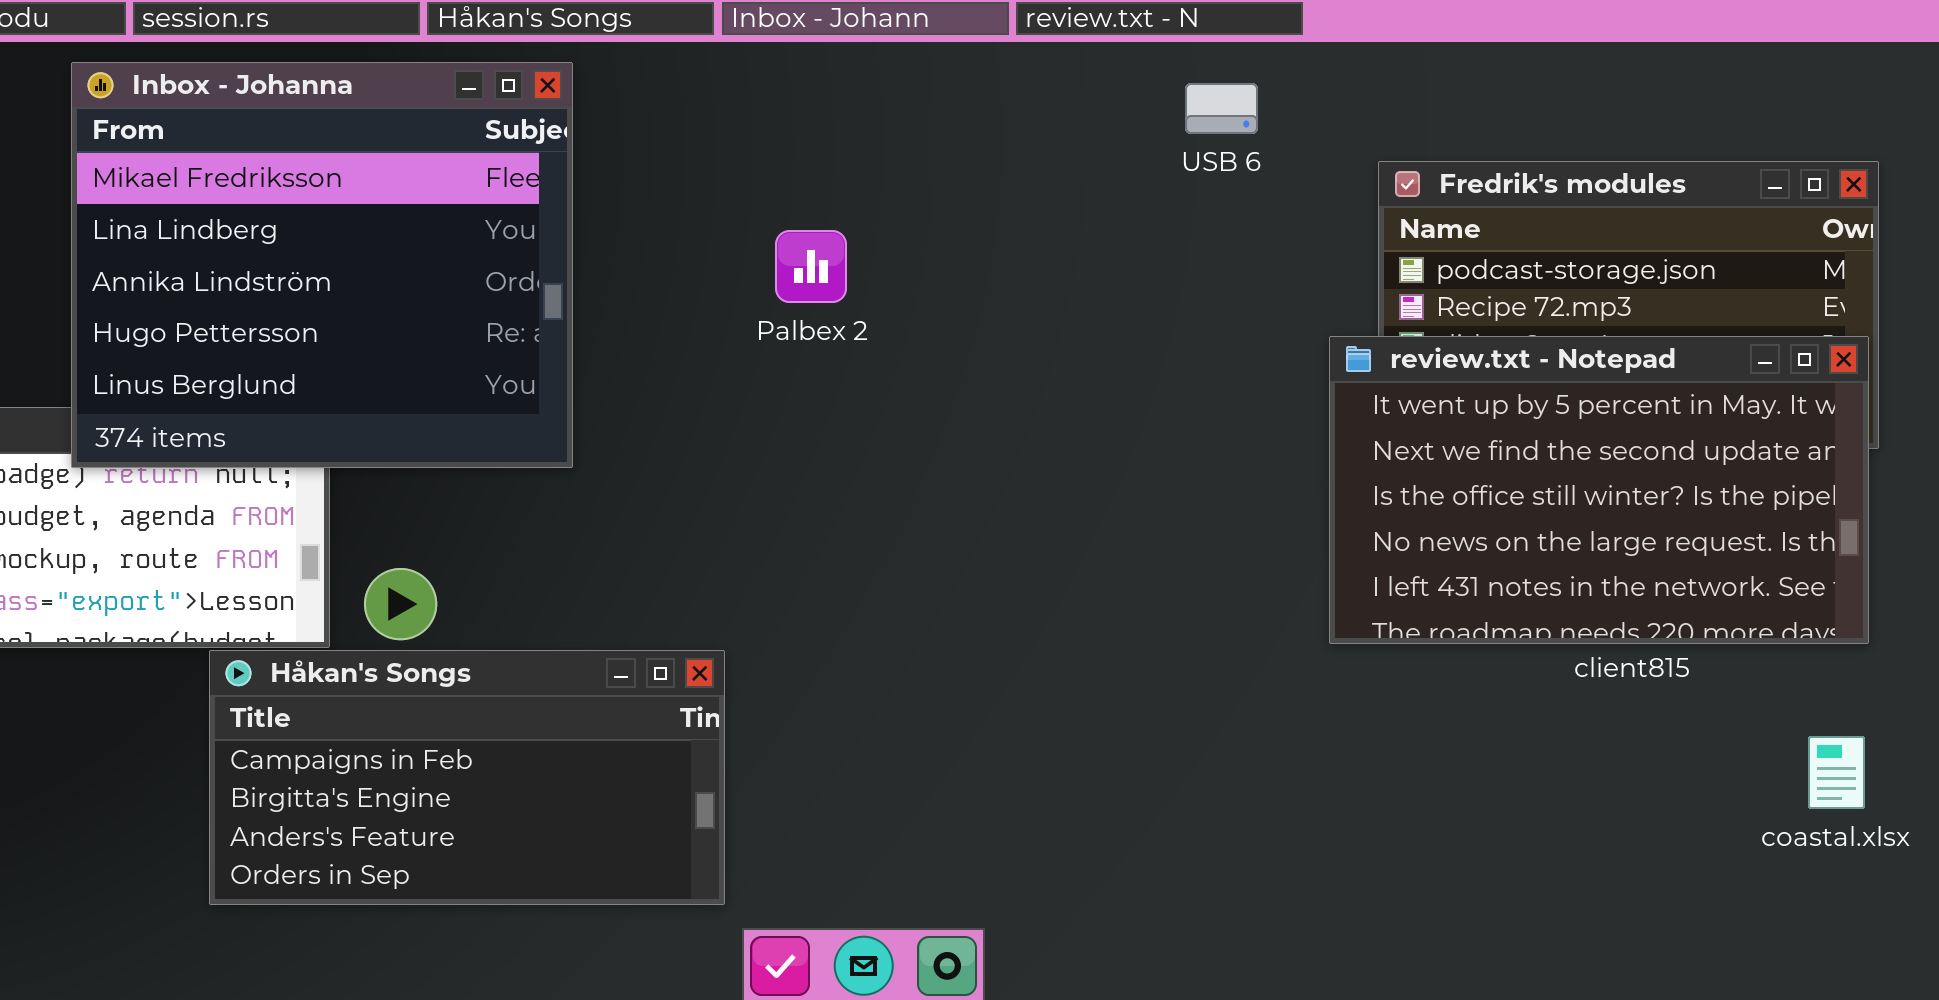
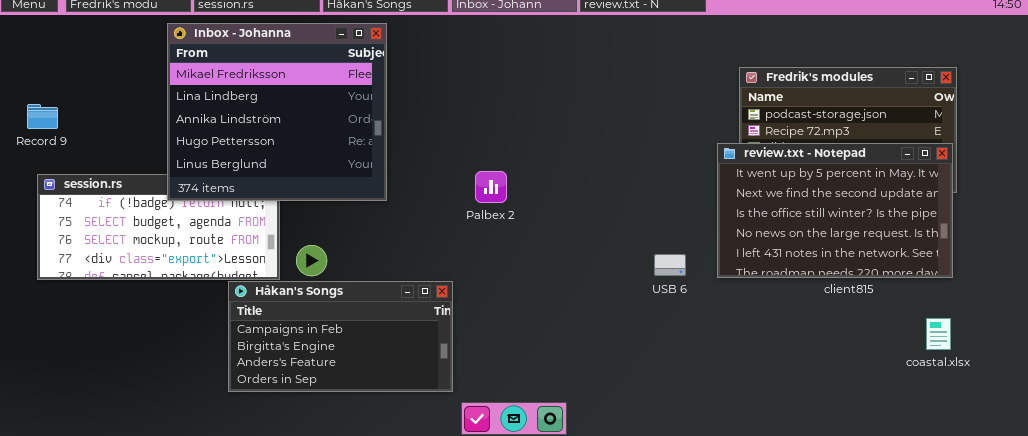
USB 6: [1185,83,1258,134] -> [654,254,686,276], moved
Palbex 2: [775,230,847,303] -> [475,171,507,203], moved

